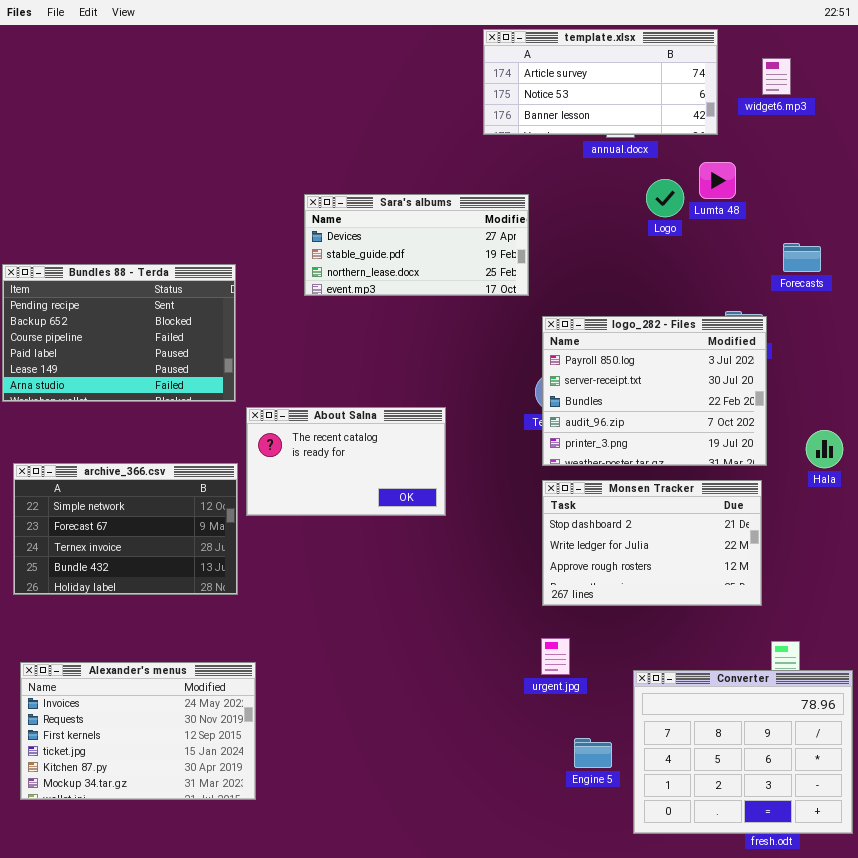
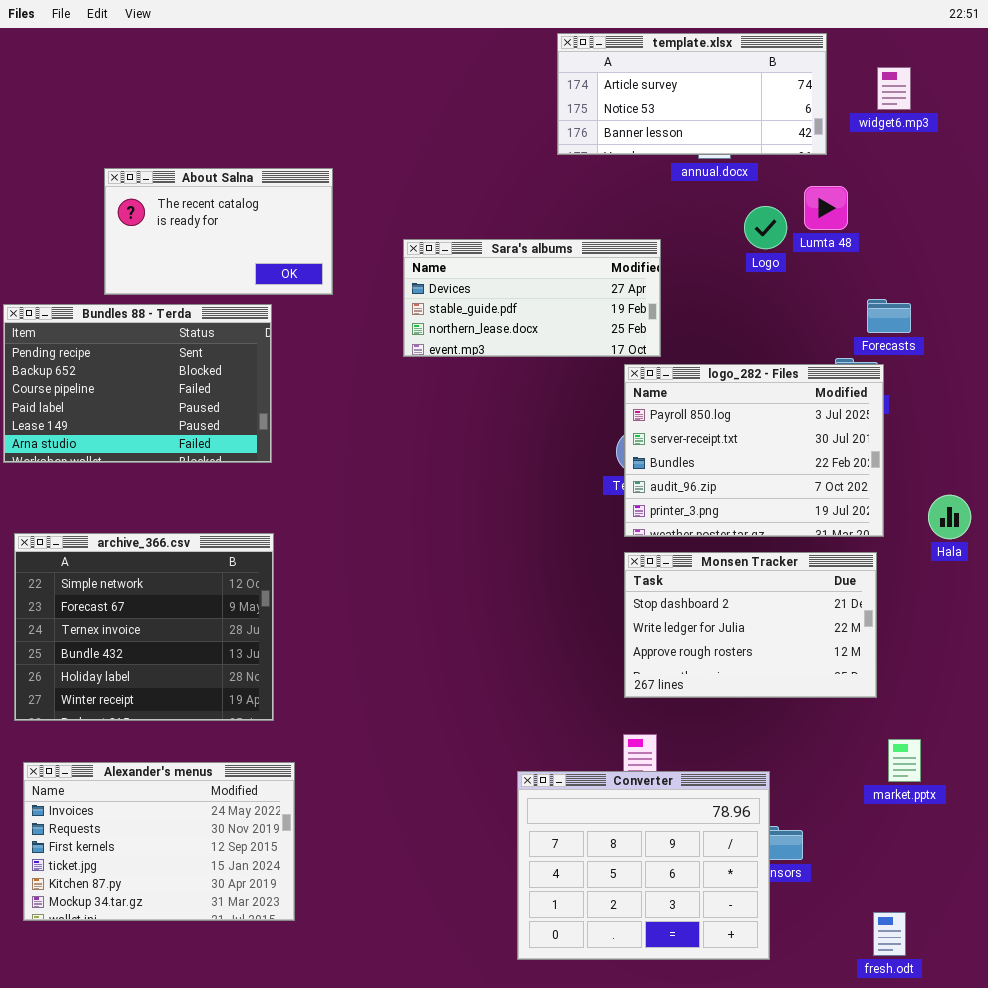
Sara's albums: [304,194,529,296] -> [403,239,661,357], moved
Forecasts: [783,243,821,272] -> [867,299,911,333], moved
About Salna: [246,407,446,516] -> [104,168,333,295], moved
archive_366.csv: [13,463,238,595] -> [14,533,274,721], resized
Converter: [633,670,853,834] -> [517,771,770,960], moved

